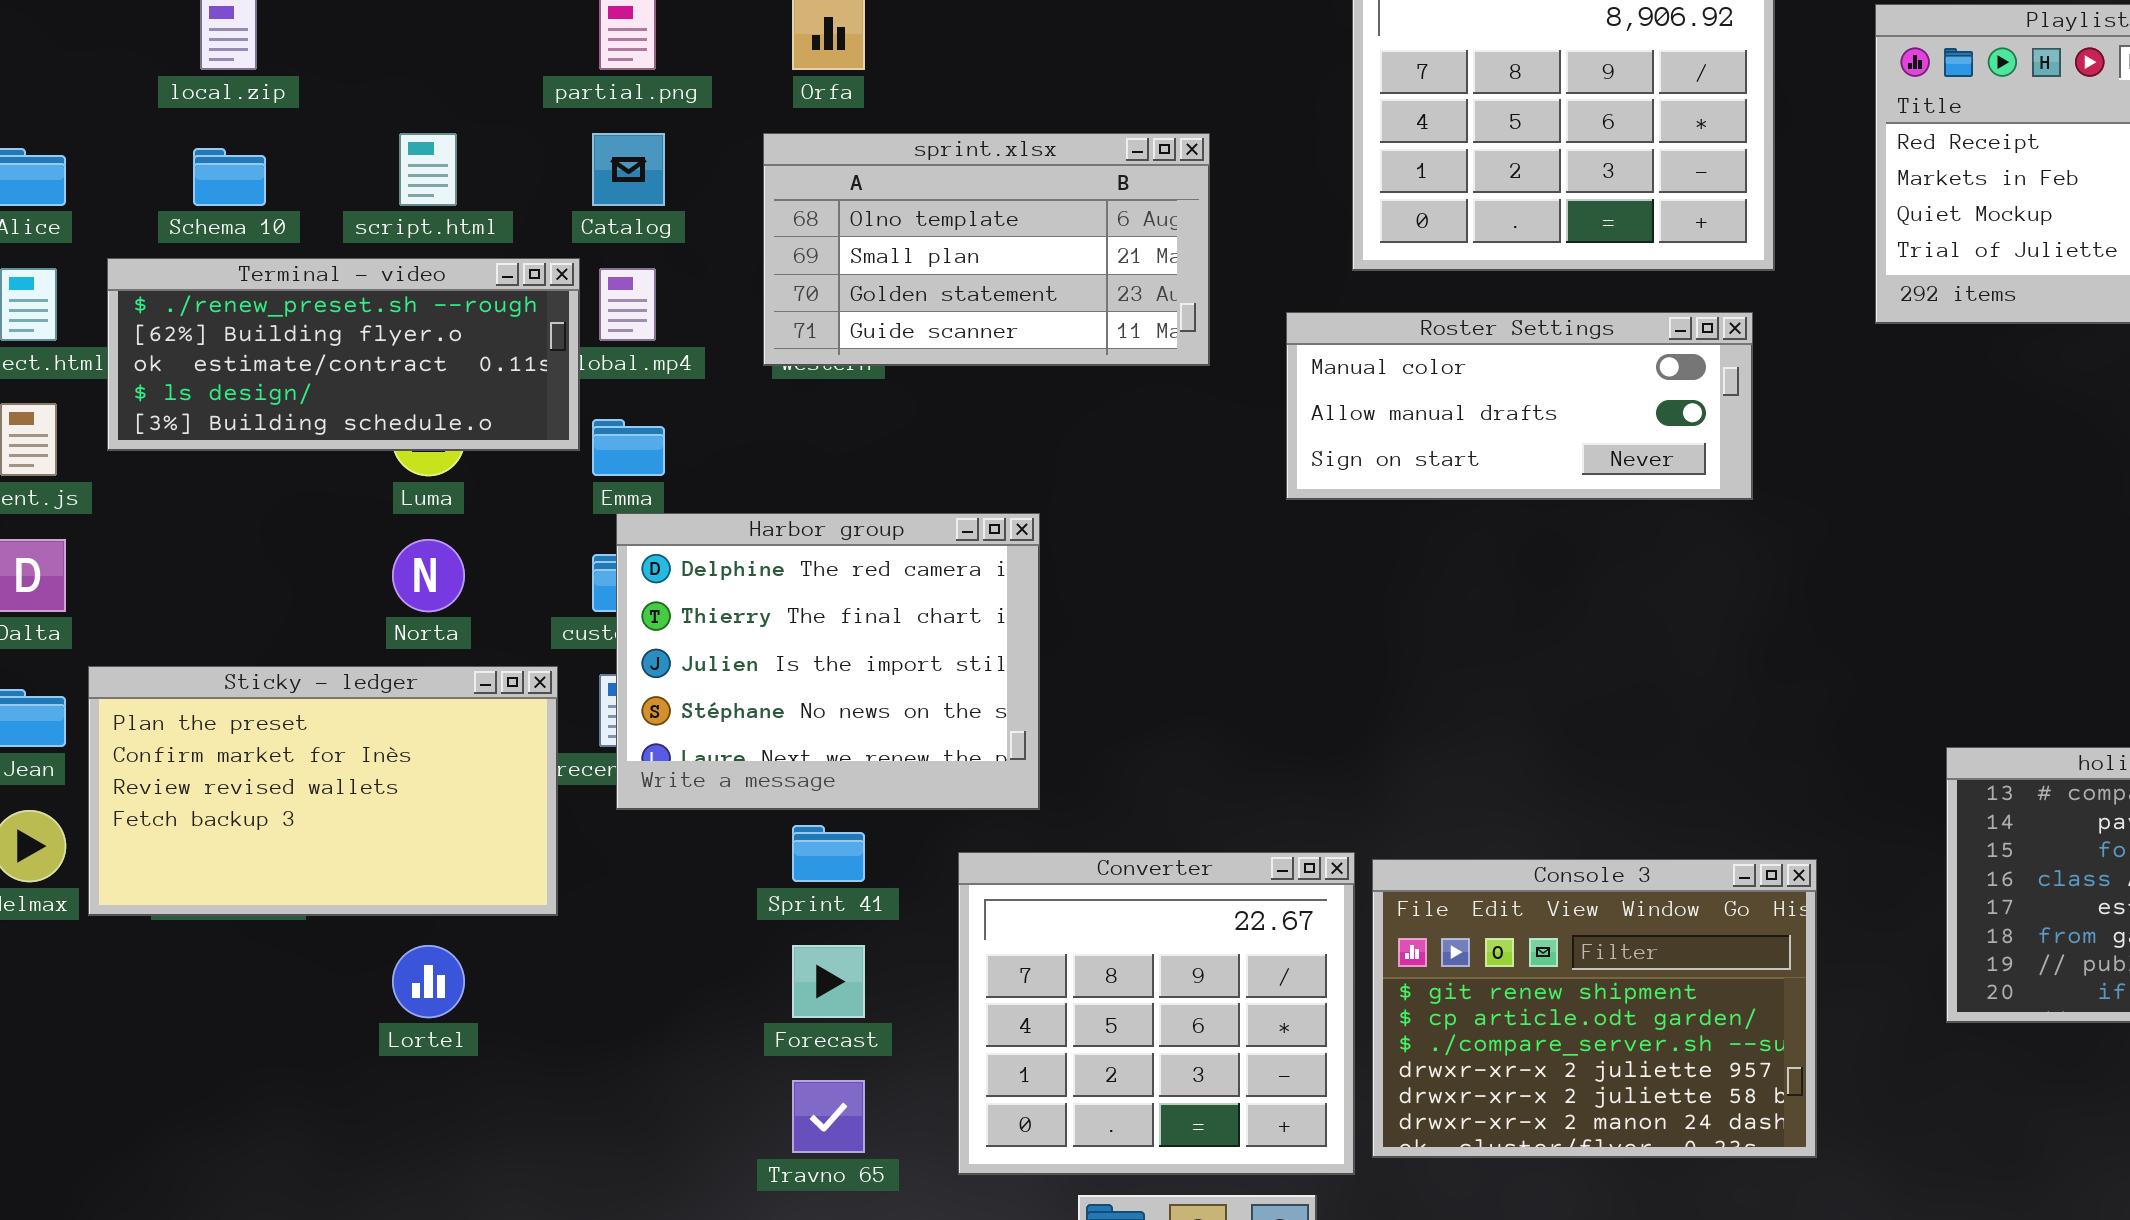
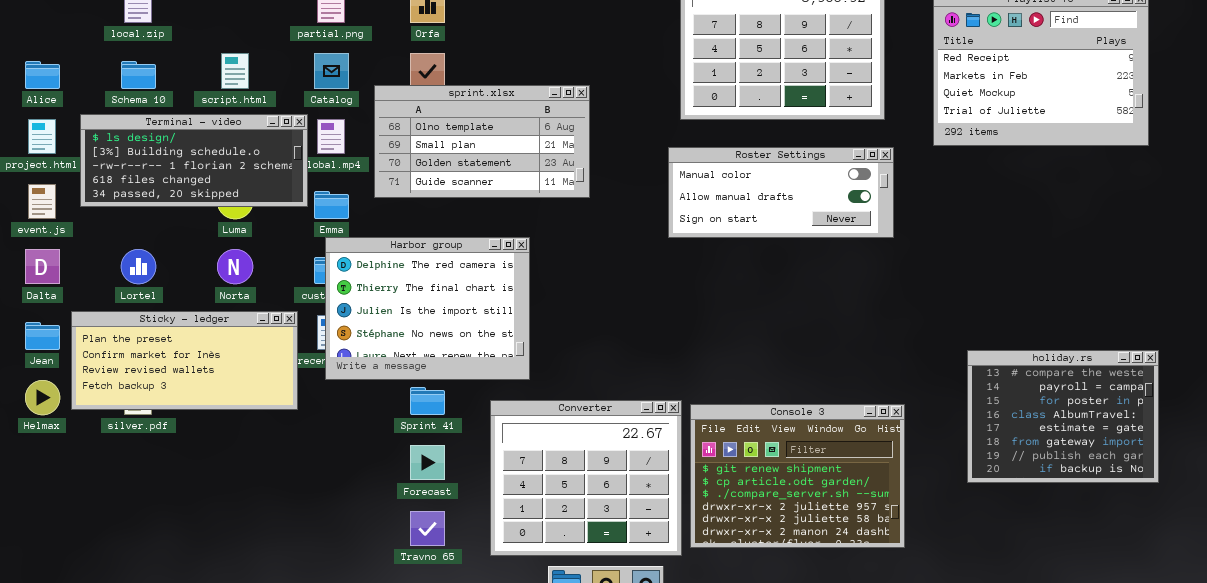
sprint.xlsx: [763,133,1210,366] -> [374,85,590,198], moved
Terminal - video: [107,258,580,451] -> [80,114,308,207], scrolled down 3 rows
Roster Settings: [1286,312,1753,500] -> [668,147,894,238], moved
Sticky - ledger: [88,666,558,916] -> [71,311,298,410], resized
Lortel: [392,945,465,1018] -> [121,249,156,284], moved

